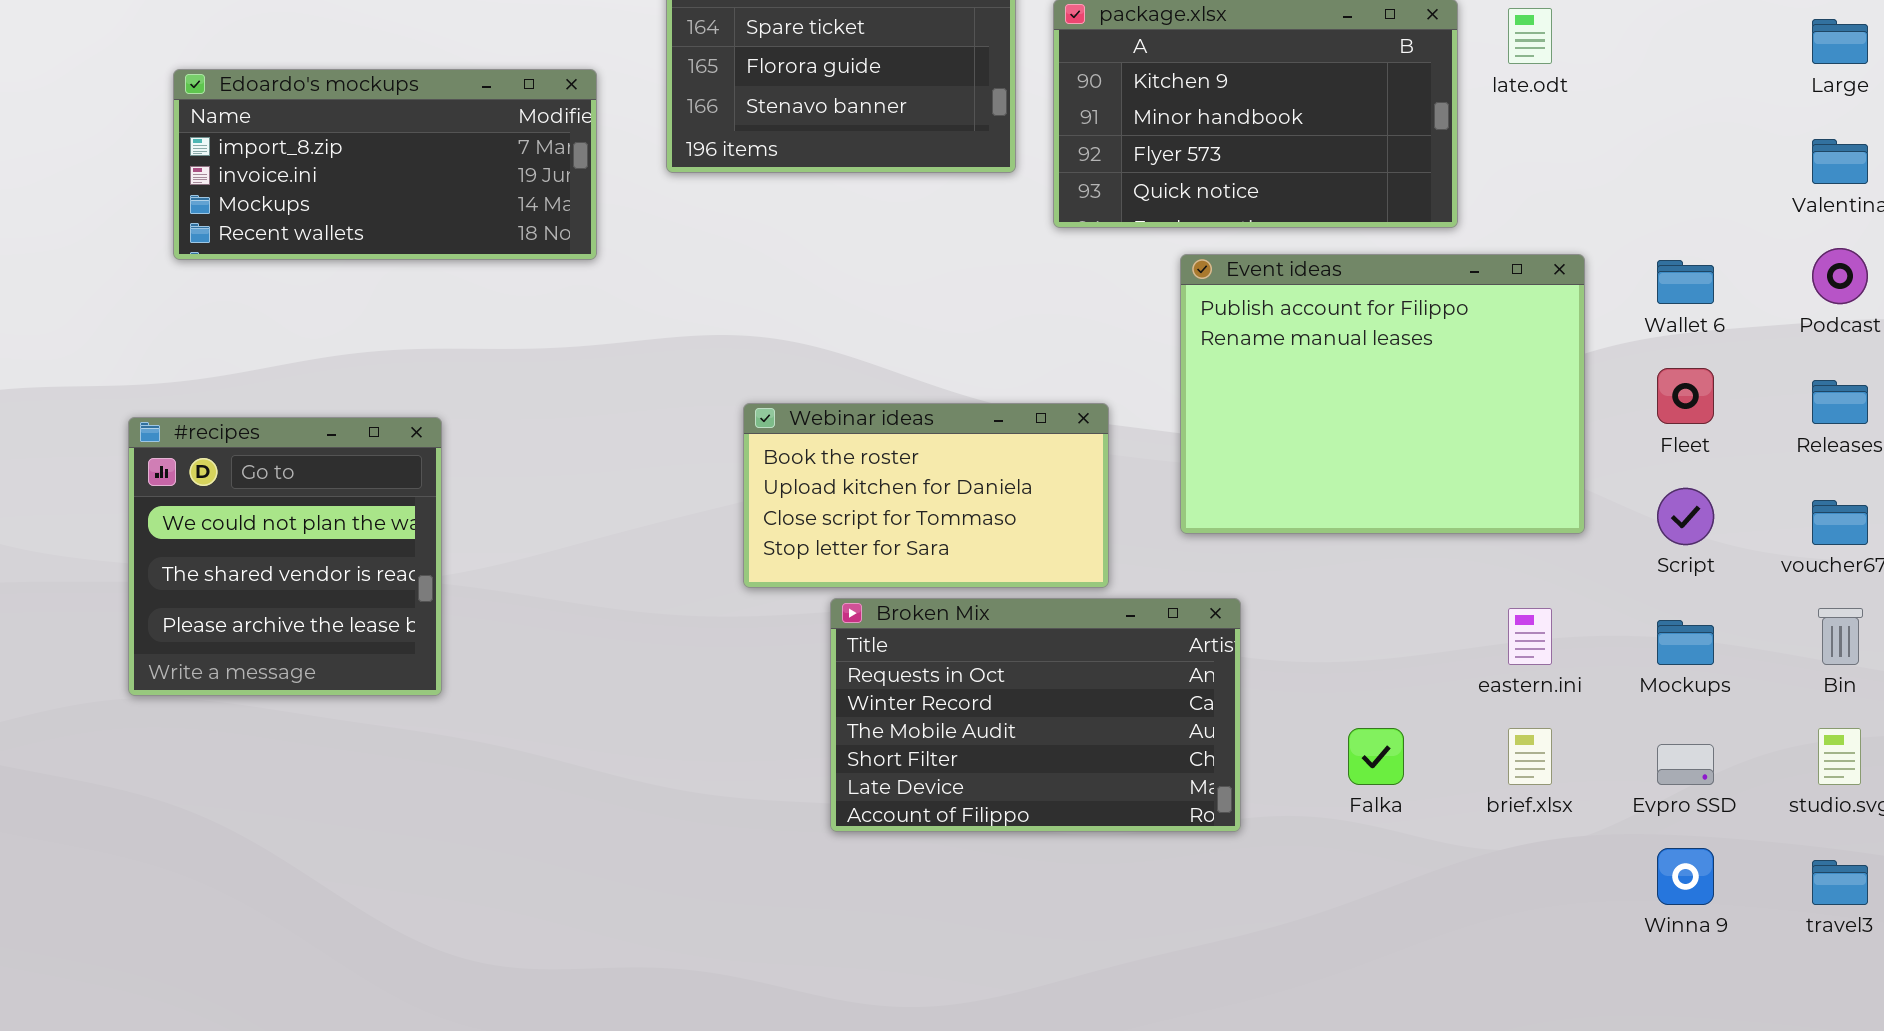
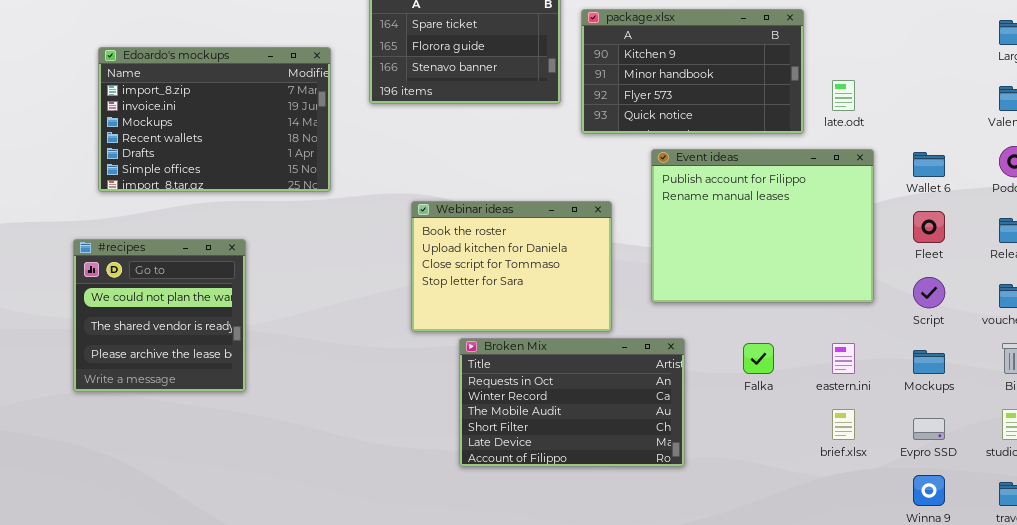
late.odt: [1508,8,1552,64] -> [832,80,855,111], moved
Edoardo's mockups: [173,69,597,260] -> [98,47,331,192], resized
Webinar ideas: [743,403,1109,588] -> [411,201,612,332], resized
Falka: [1348,728,1404,785] -> [743,343,774,374], moved

